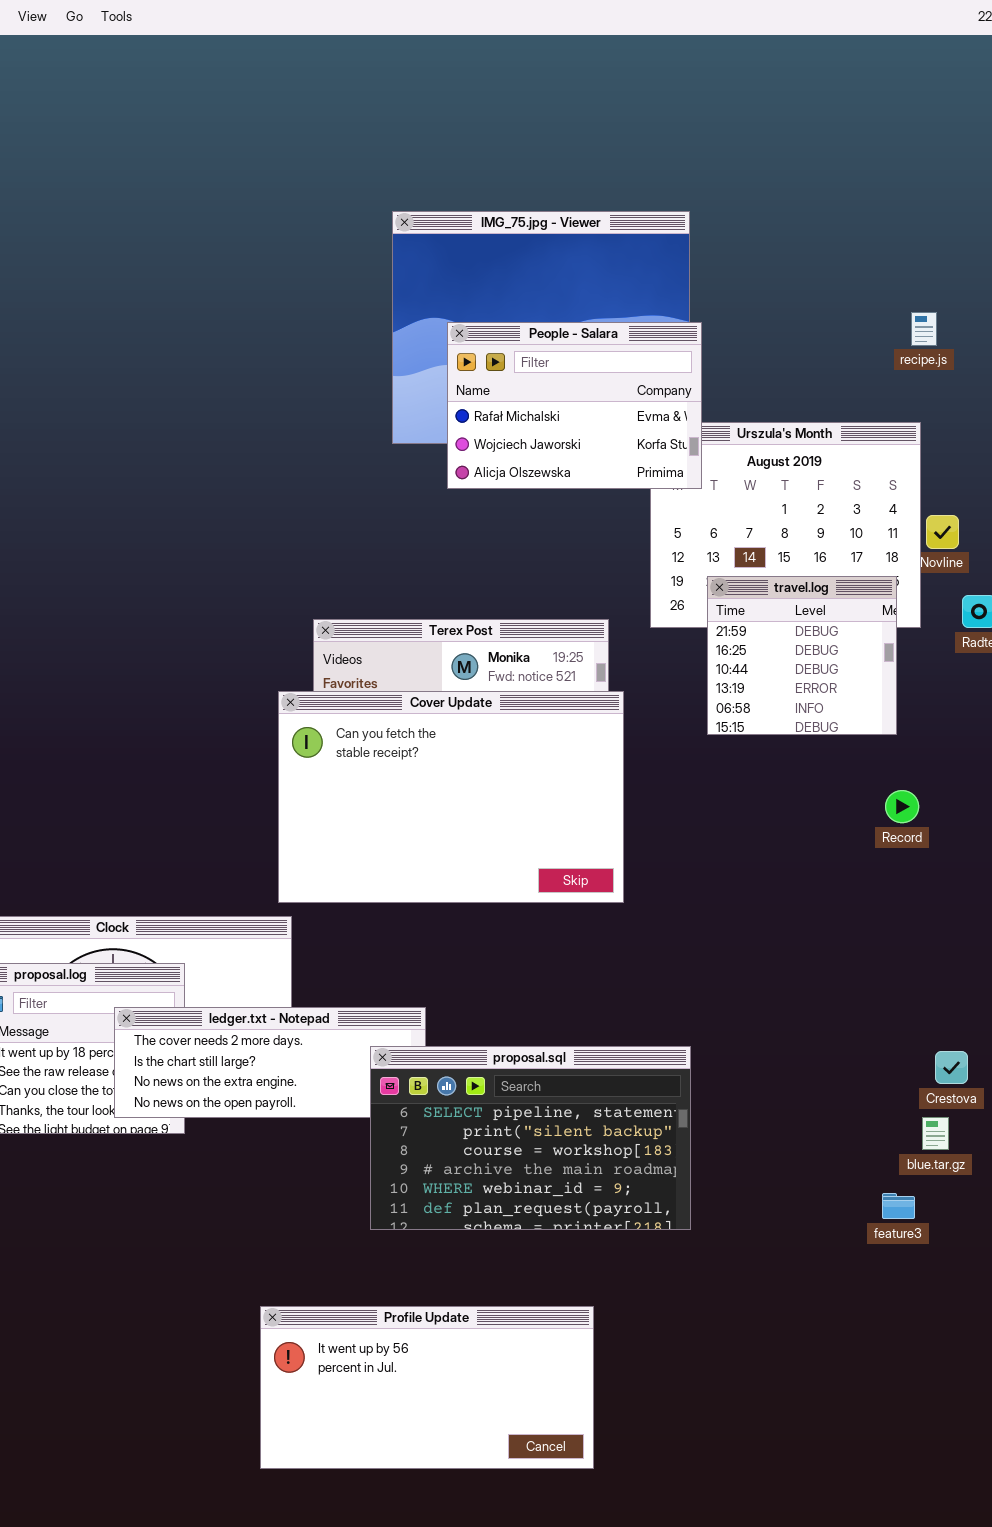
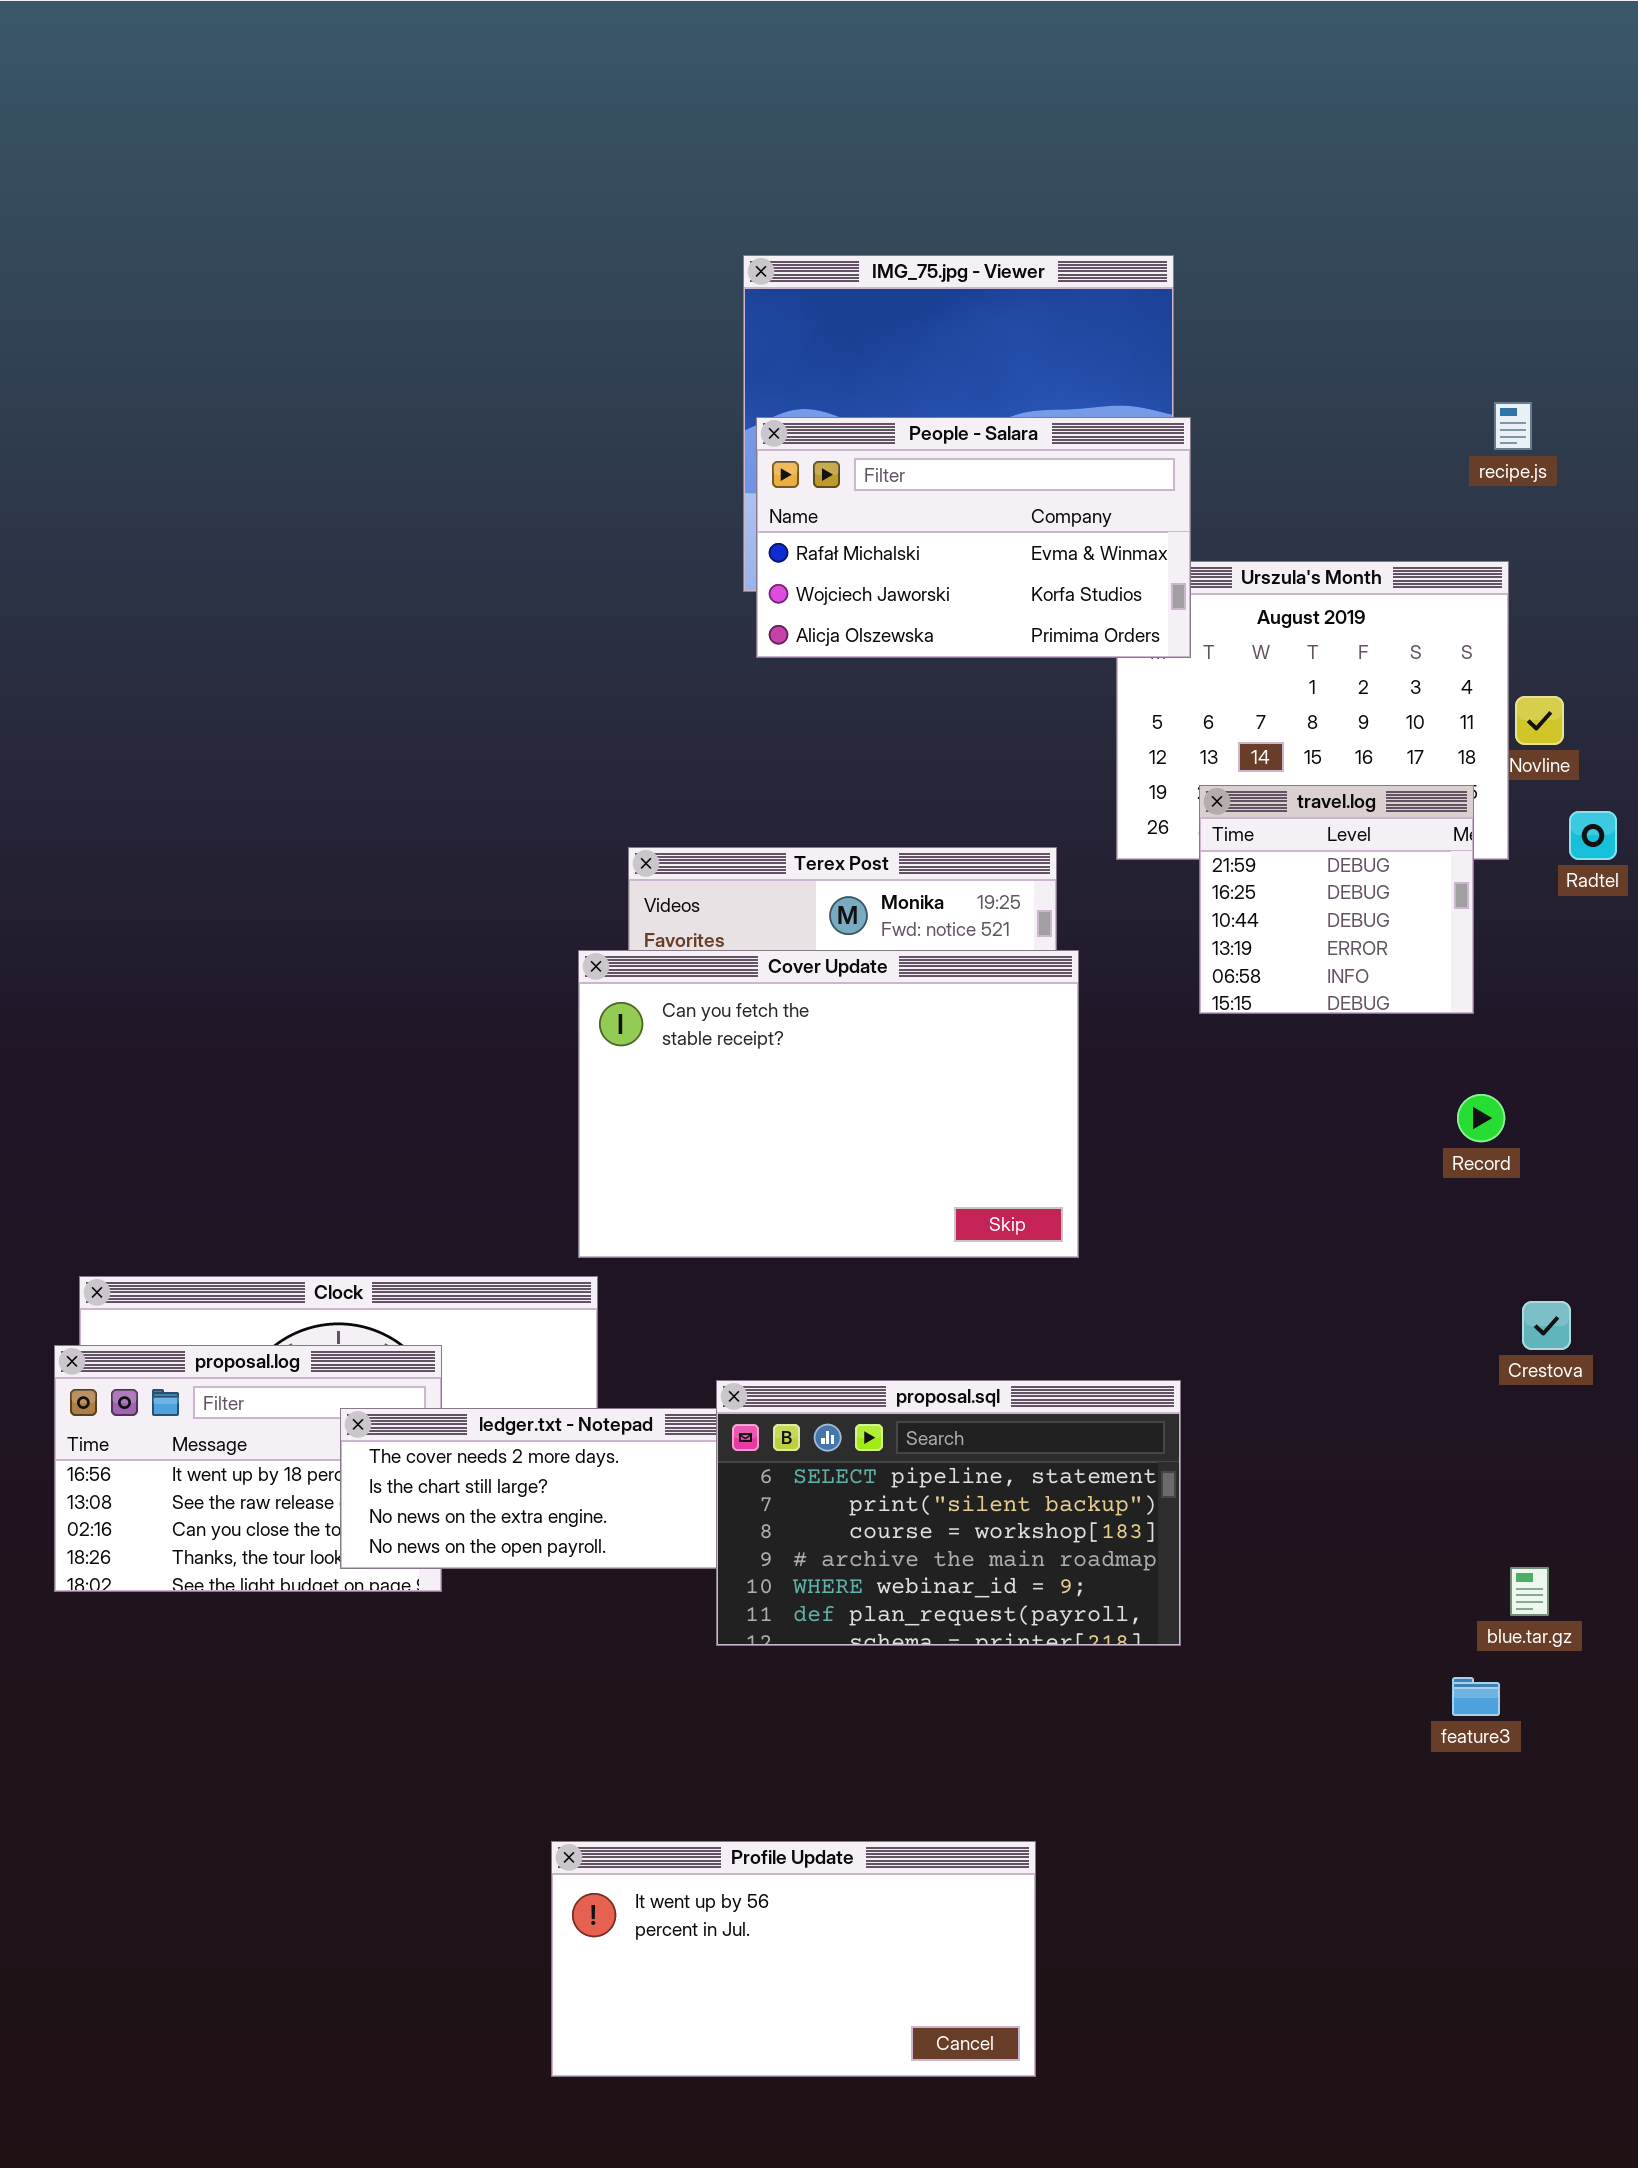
People - Salara: [447,322,702,489] -> [756,417,1191,658], resized
proposal.sql: [370,1046,691,1230] -> [716,1380,1181,1646], moved
Crestova: [935,1051,968,1084] -> [1522,1301,1571,1350], moved

